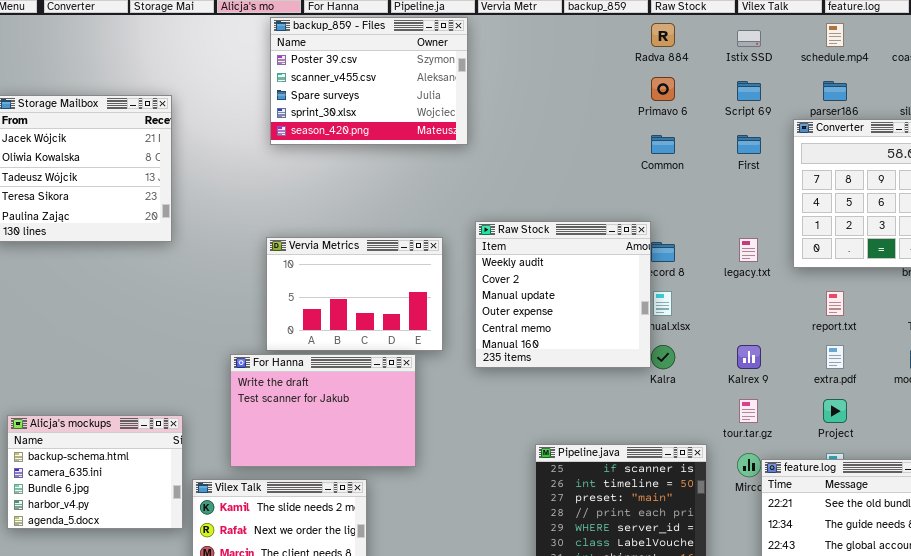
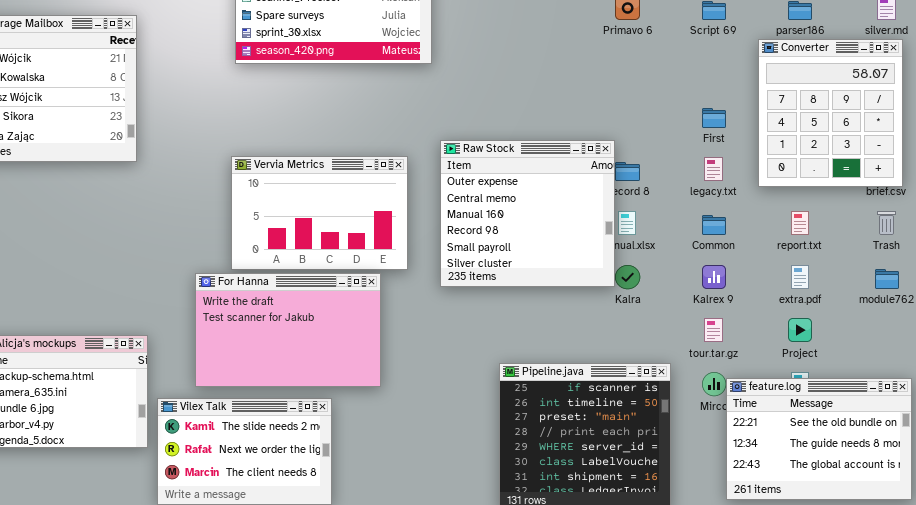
Common: [651,135,675,154] -> [702,215,726,235], moved
First: [737,135,761,154] -> [702,108,726,128], moved
Raw Stock: [475,221,651,368] -> [440,140,615,287], scrolled down 3 rows

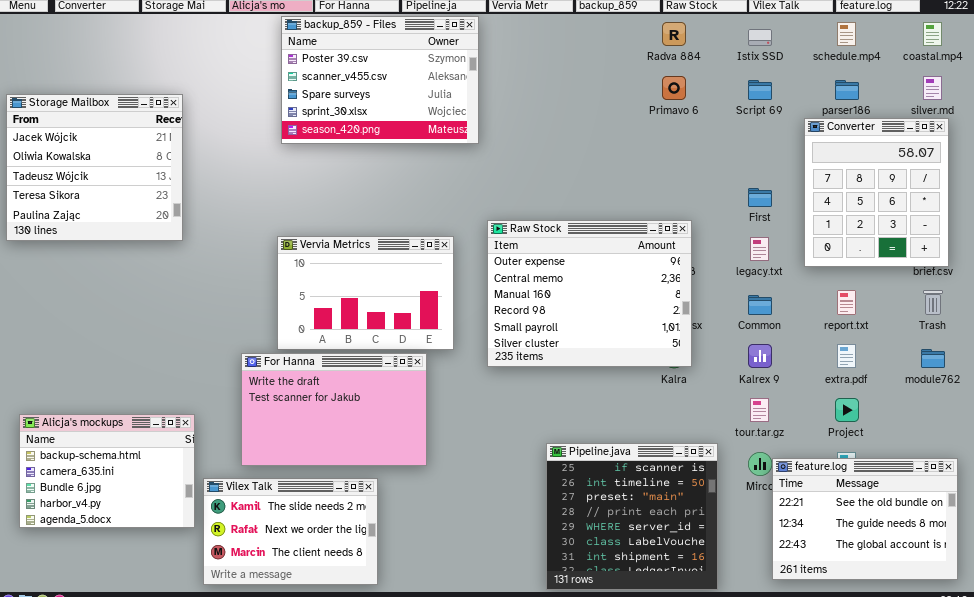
Raw Stock: [440,140,615,287] -> [487,220,692,367], resized

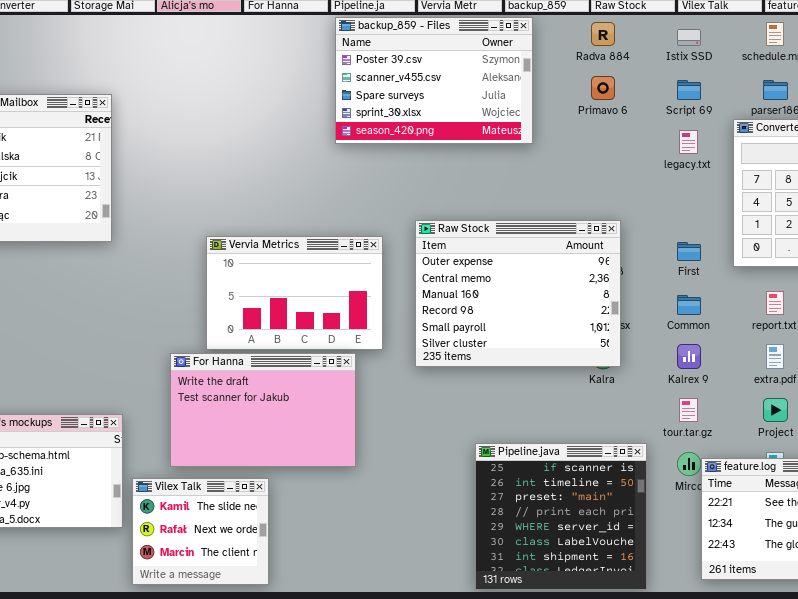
backup_859 - Files: [281,16,479,144] -> [335,17,533,144], moved
First: [748,188,772,207] -> [677,242,701,261], moved
legacy.txt: [750,237,769,261] -> [679,130,698,154], moved
Vilex Talk: [203,478,378,585] -> [132,478,269,585], resized

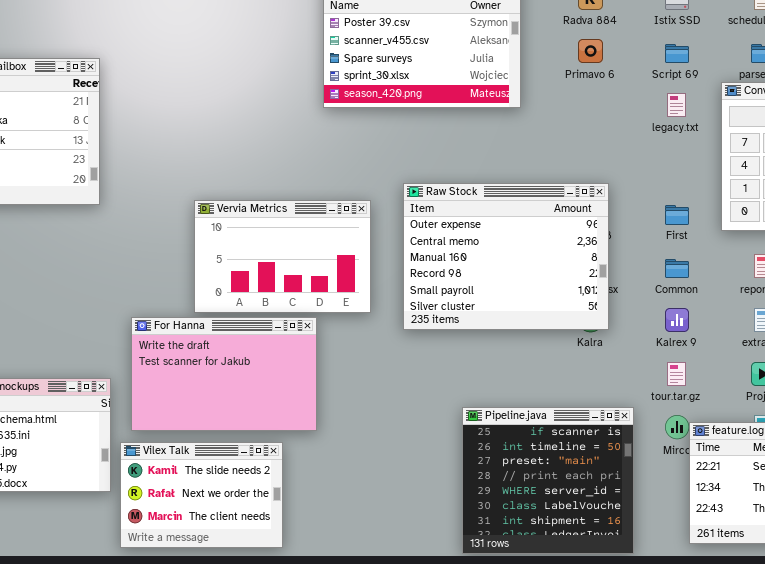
For Hanna: [170,353,356,467] -> [131,317,317,431], moved
Vilex Talk: [132,478,269,585] -> [120,442,283,548], resized

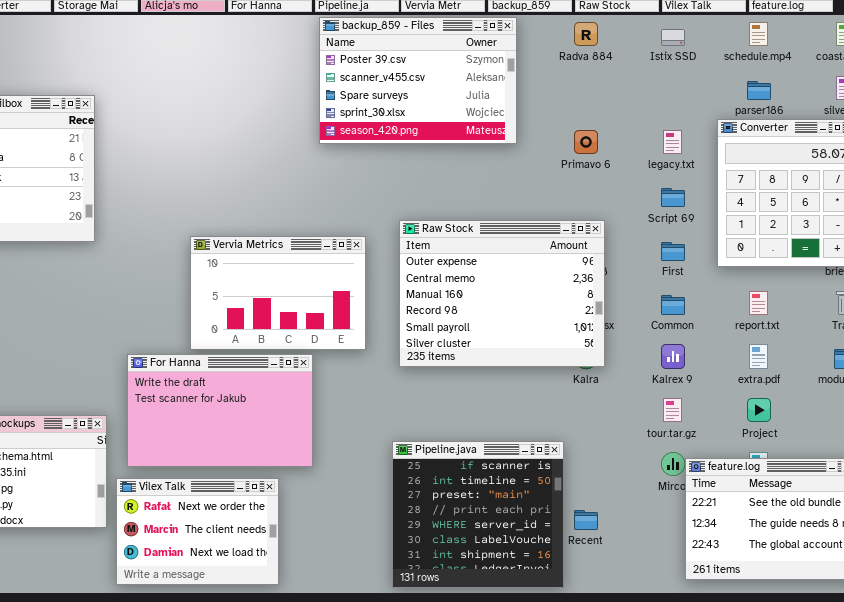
Primavo 6: [578,39,603,63] -> [574,130,598,154], moved
Script 69: [665,44,689,63] -> [661,188,685,207], moved
Pipeline.java: [462,407,634,554] -> [392,441,564,588], moved
Vilex Talk: [120,442,283,548] -> [116,478,279,585], scrolled down 1 row

